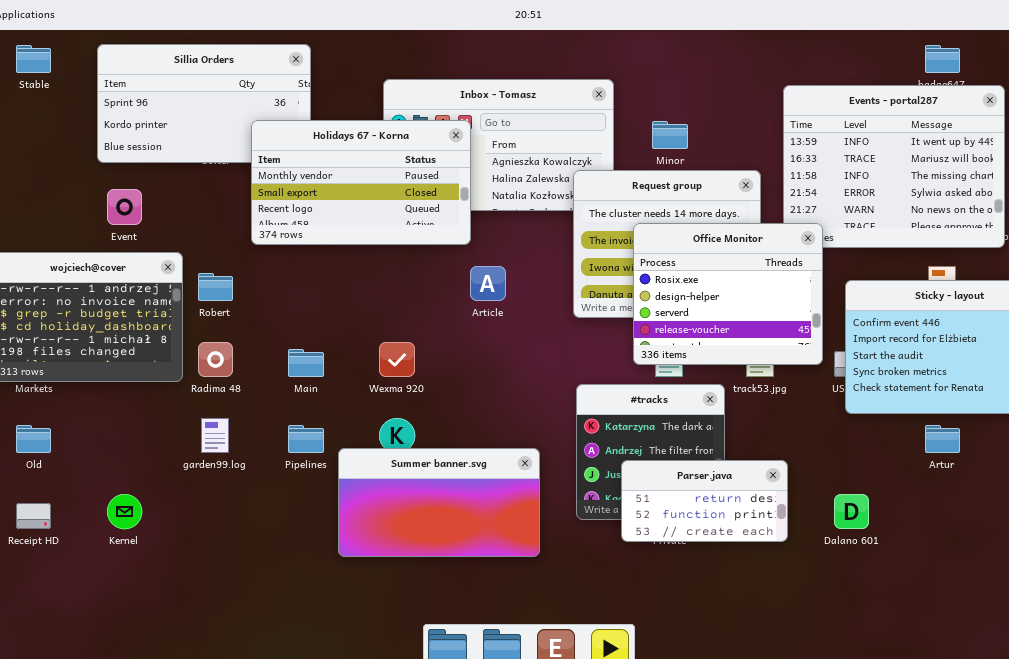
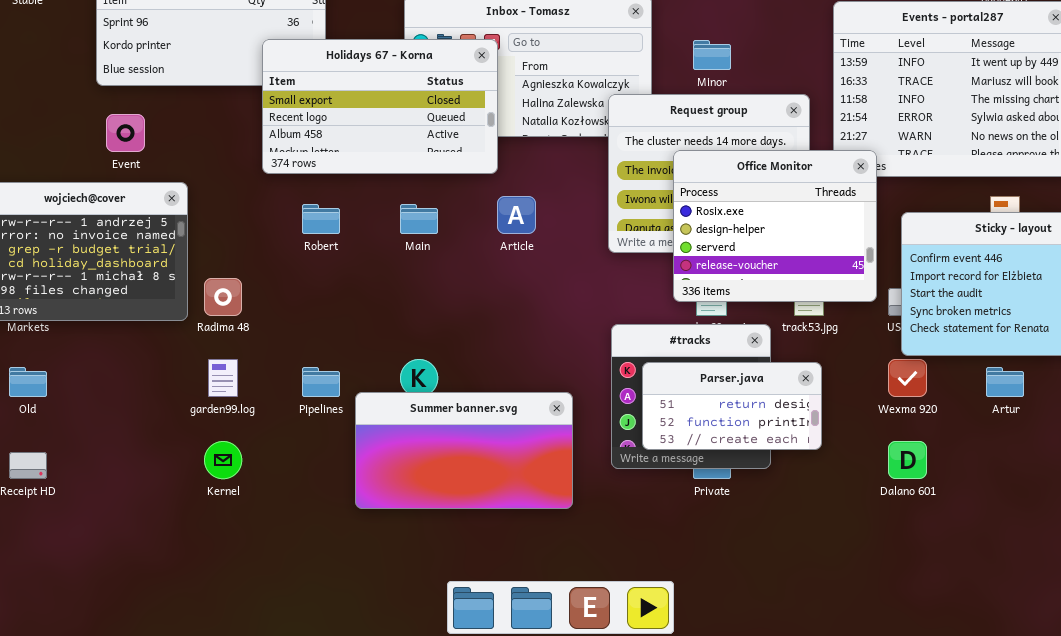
Holidays 67 - Korna: [251,120,471,245] -> [262,39,498,174], scrolled down 1 row
Robert: [198,273,233,301] -> [302,204,340,234], moved
Wexma 920: [379,342,415,377] -> [888,359,927,397], moved
Main: [288,349,324,377] -> [400,204,438,234], moved
Parser.java: [621,460,788,542] -> [642,362,822,450], moved
Kernel: [107,494,142,529] -> [204,441,242,479], moved

